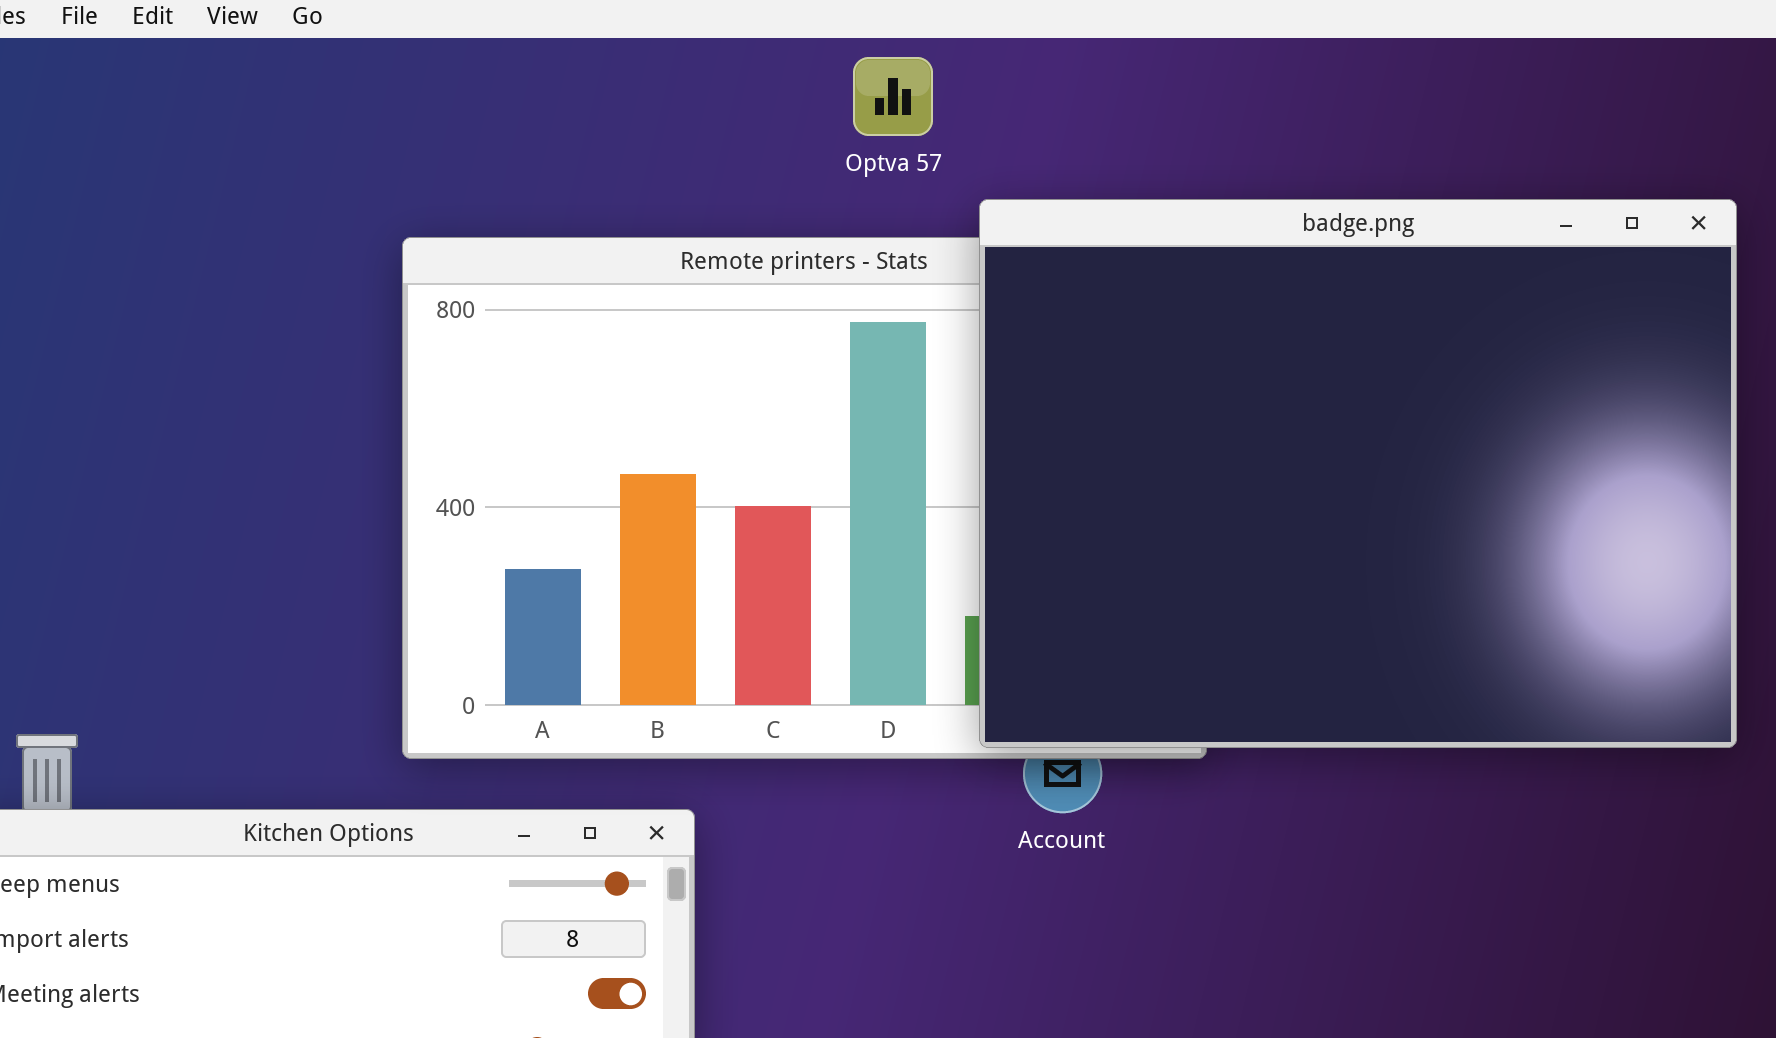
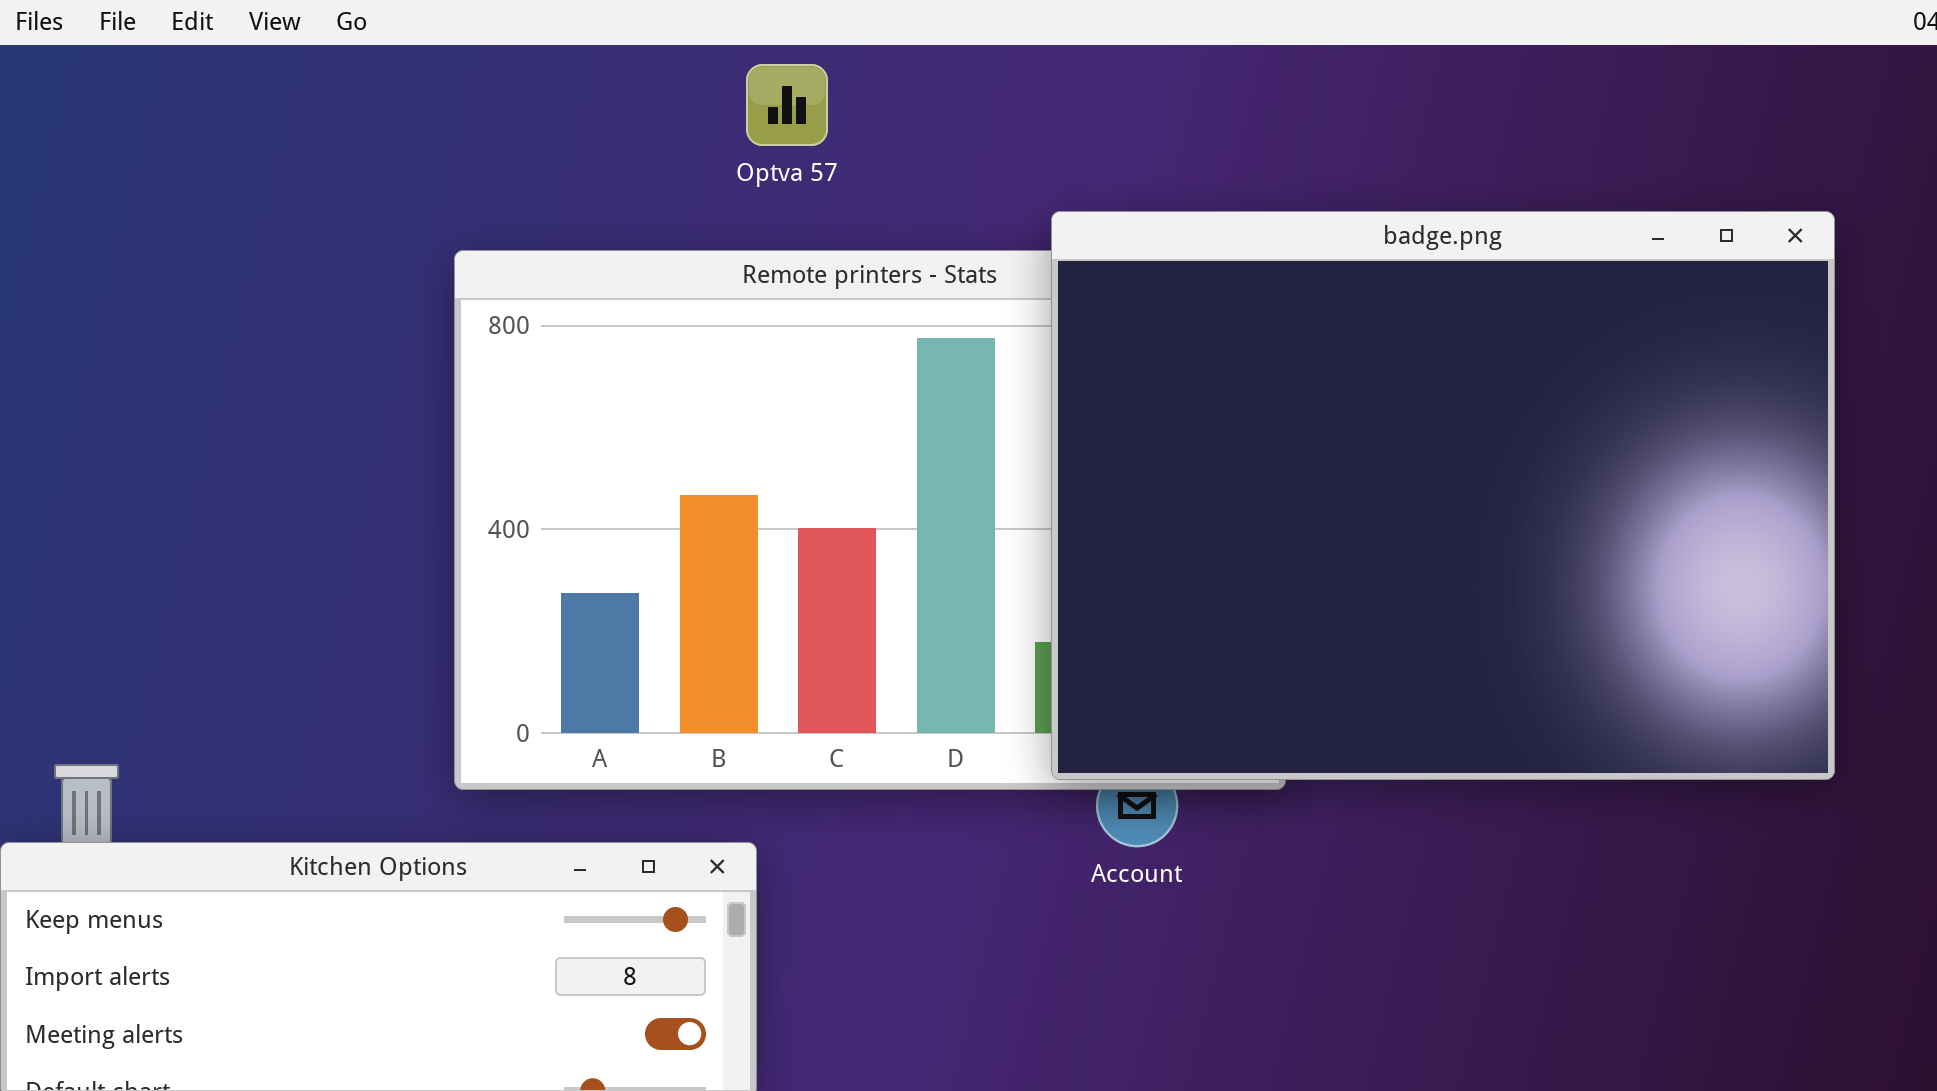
Optva 57: [853,57,933,136] -> [746,64,828,146], moved

